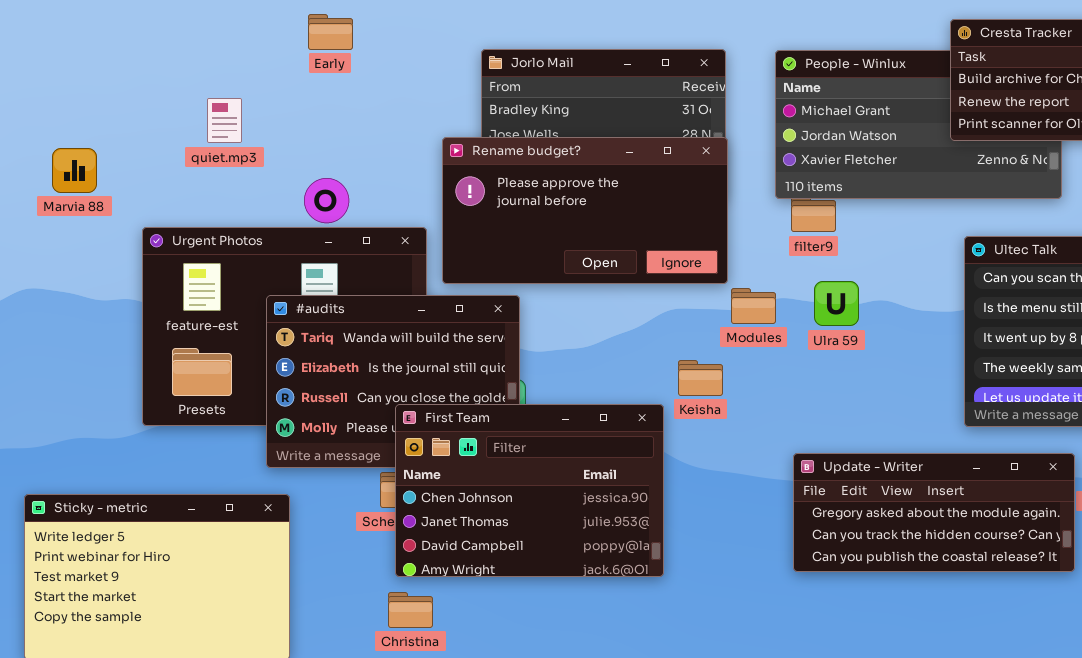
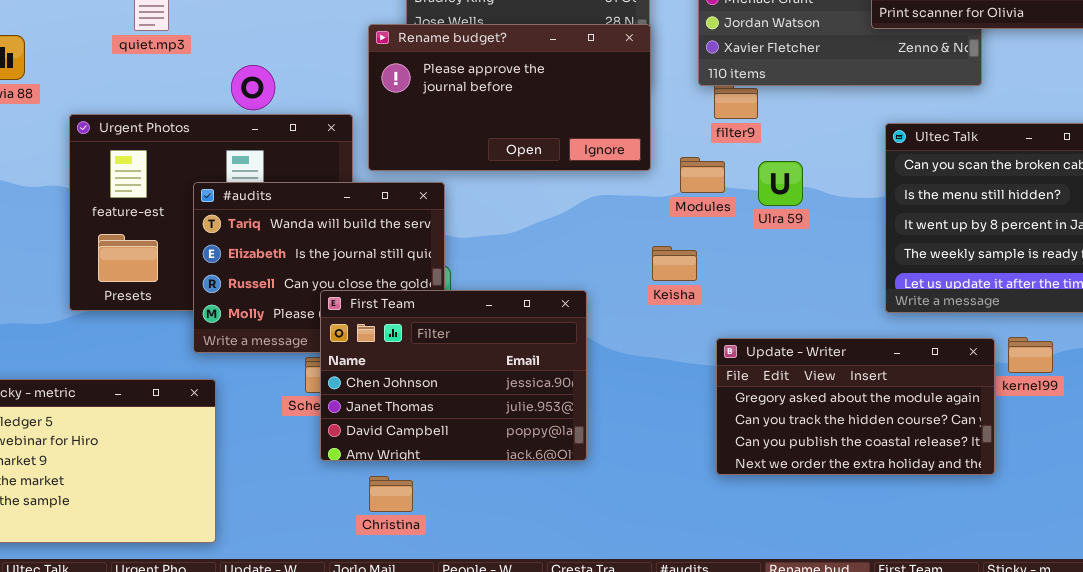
Ulra 59: [814,281,859,326] -> [758,161,803,206], moved
Modules: [731,288,776,324] -> [680,157,725,193], moved
Keisha: [678,360,723,396] -> [652,246,697,281], moved
Update - Writer: [793,453,1075,572] -> [716,338,995,475], resized
Christina: [388,592,433,628] -> [369,476,413,512], moved

